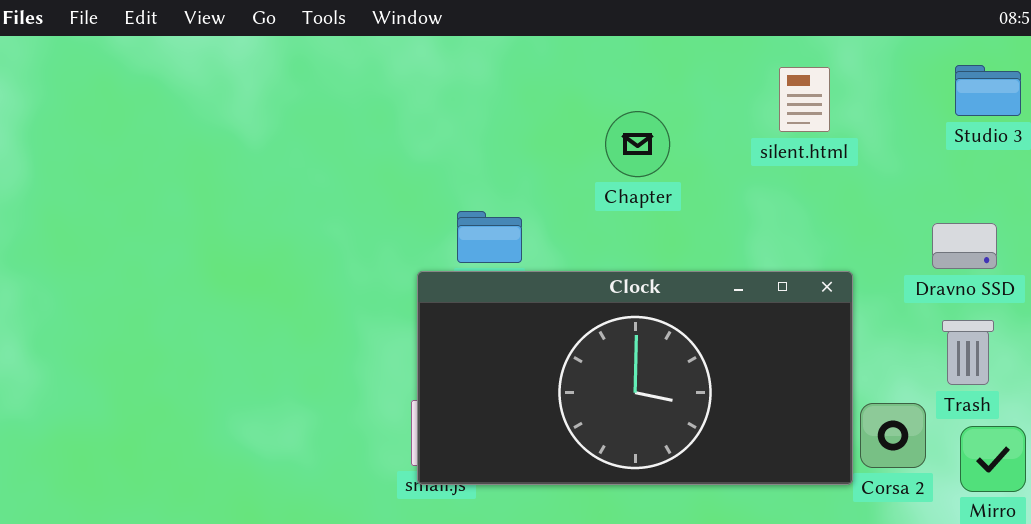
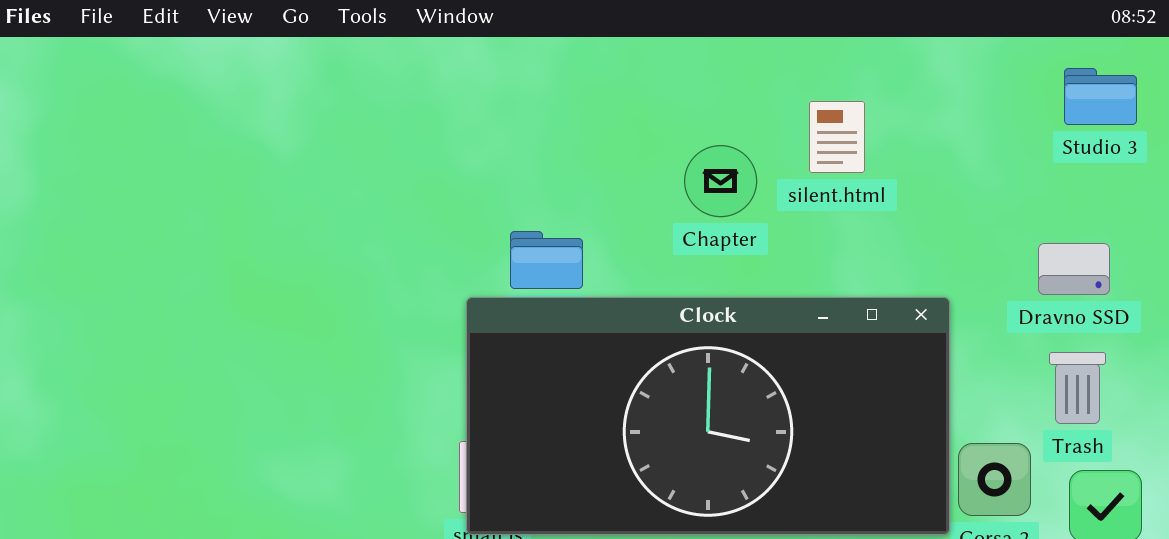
silent.html: [779,67,830,132] -> [809,101,865,173], moved
Chapter: [605,111,670,177] -> [684,145,757,217], moved

